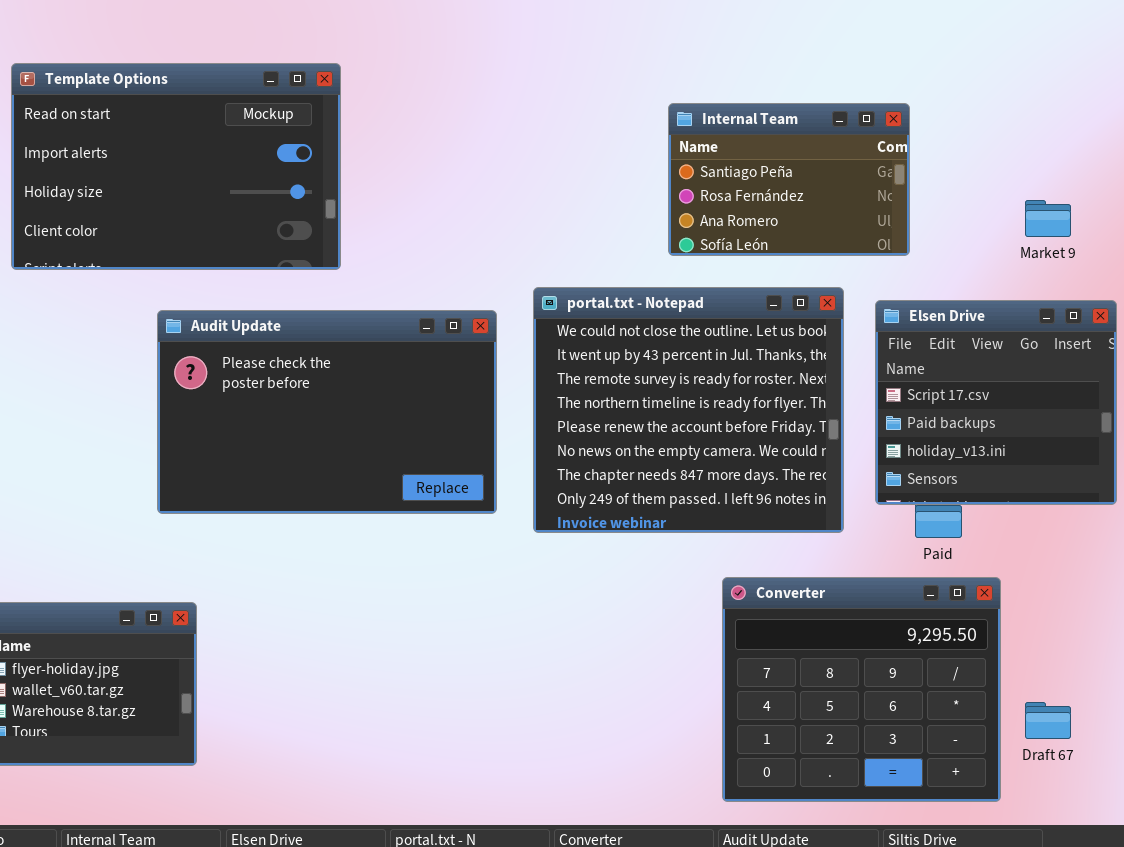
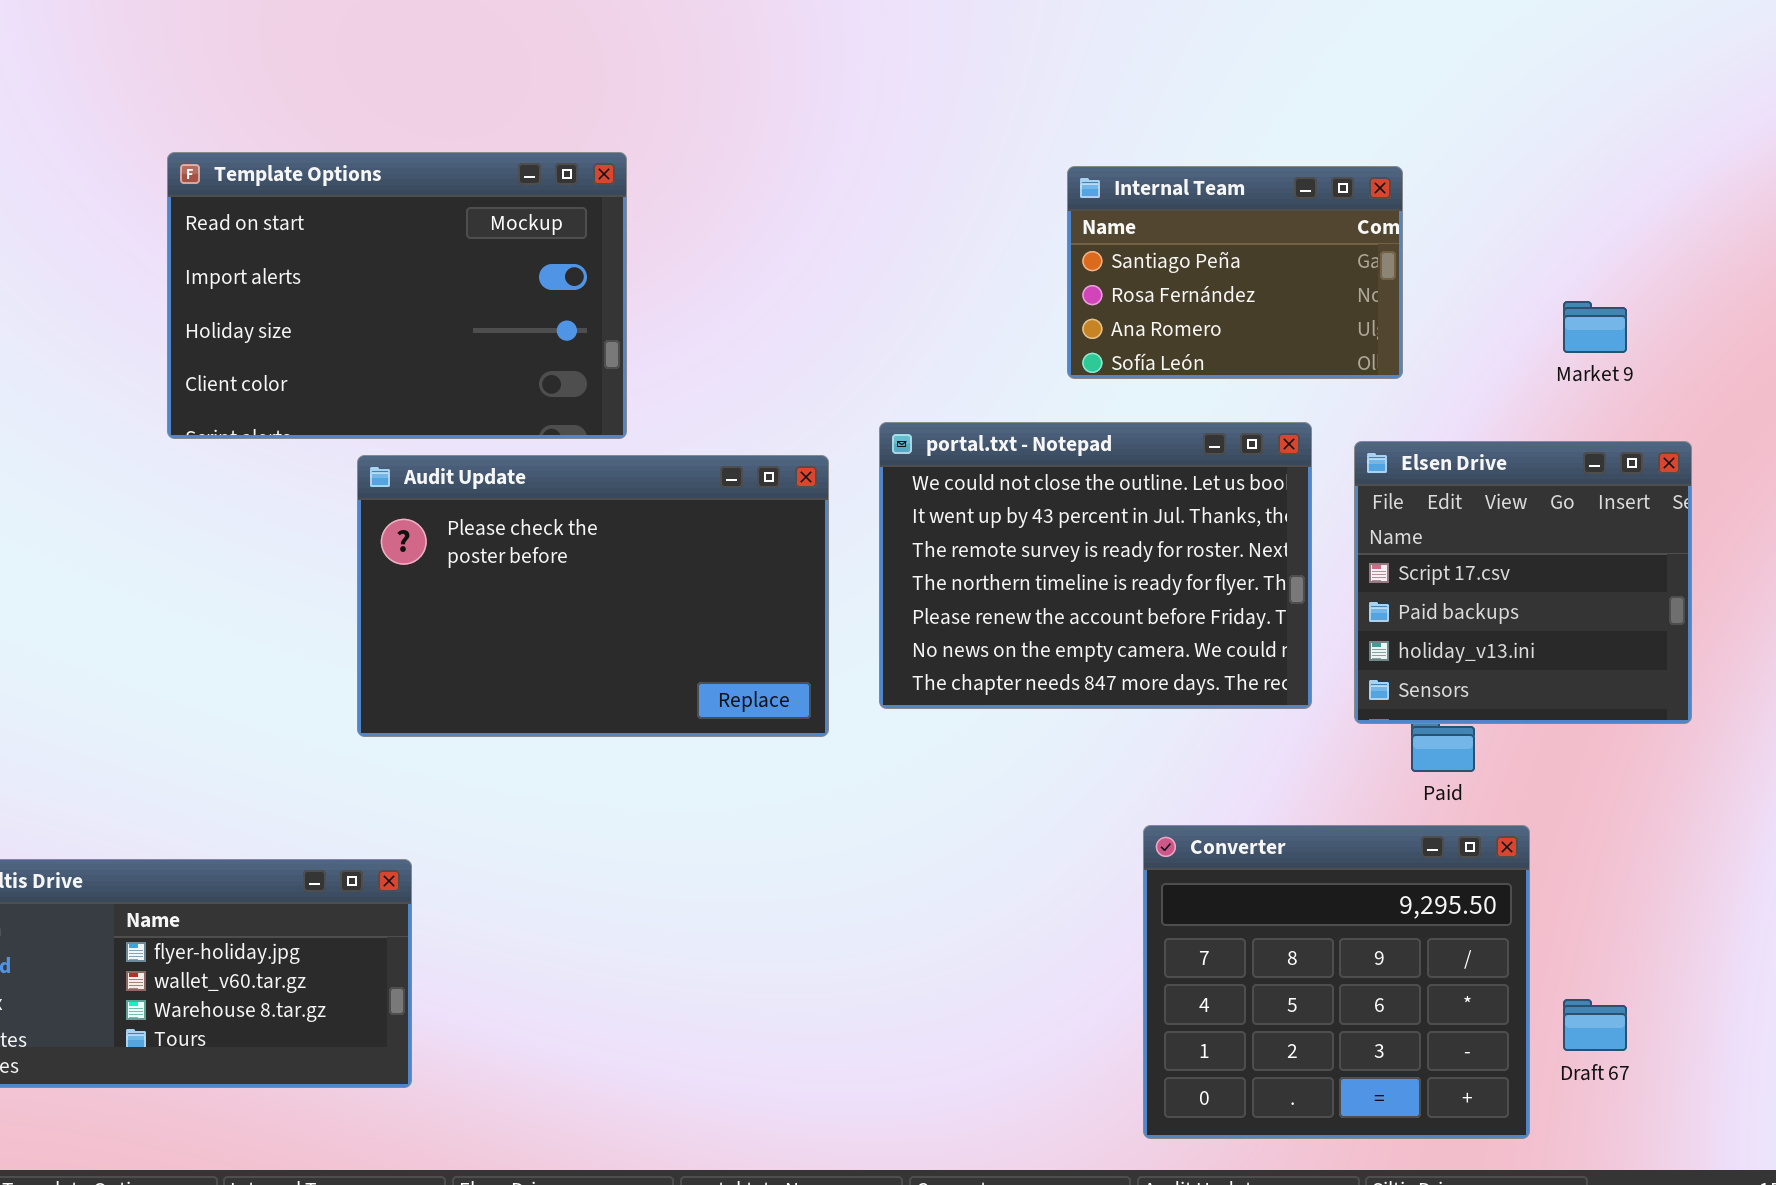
Template Options: [11,63,341,270] -> [167,152,627,439], moved
portal.txt - Notepad: [533,287,844,533] -> [879,422,1312,709], resized

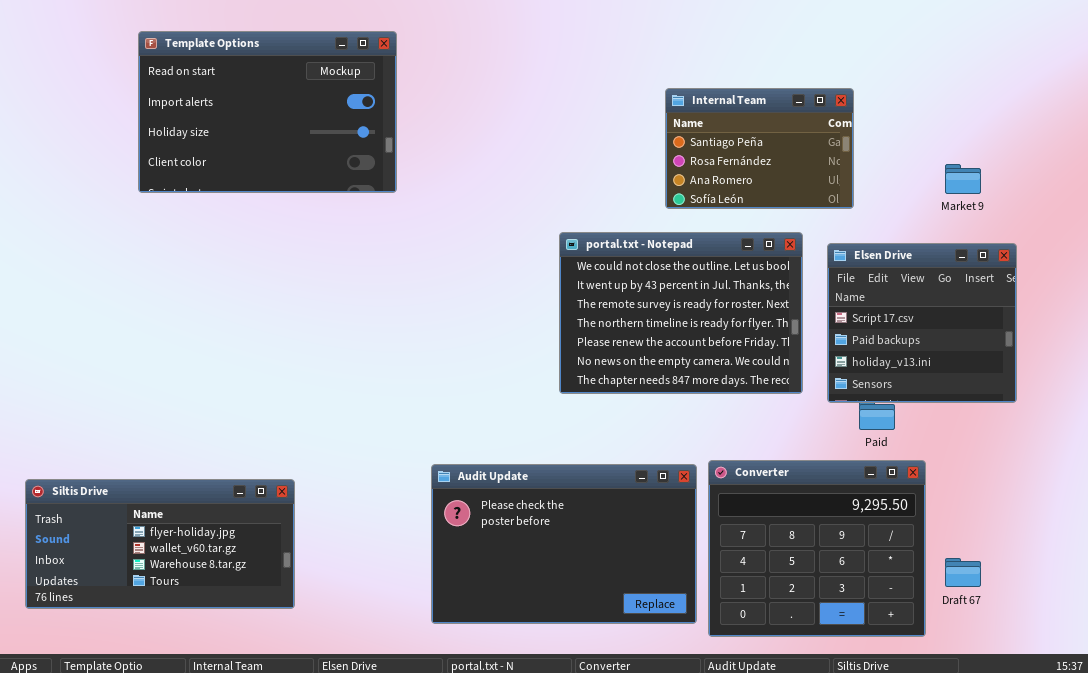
Template Options: [167,152,627,439] -> [138,31,397,193], moved
Audit Update: [357,455,829,737] -> [431,464,697,624], moved

